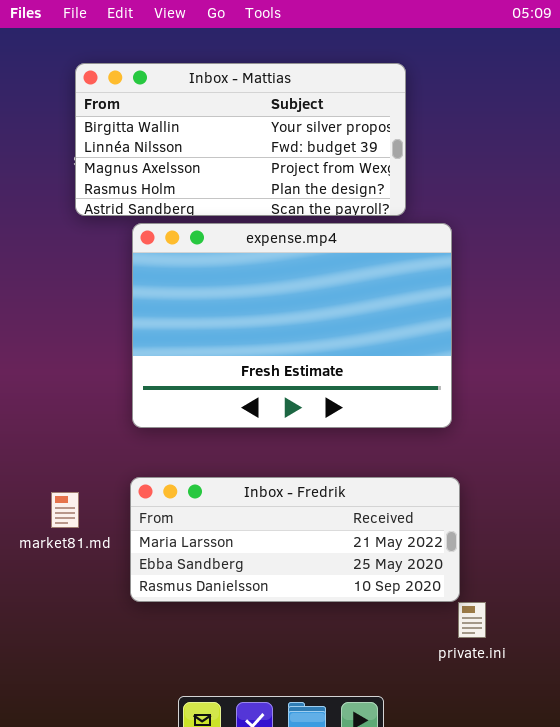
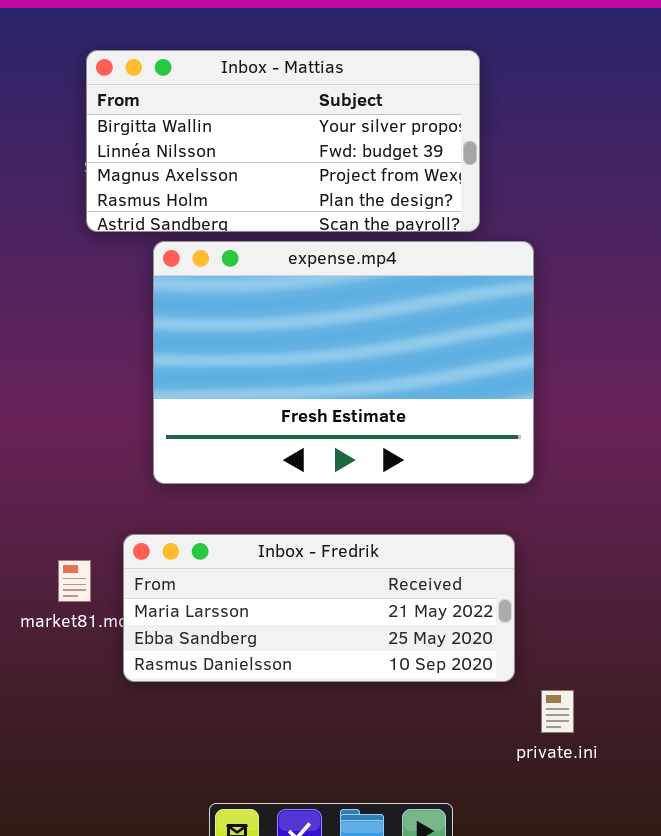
Inbox - Fredrik: [130,477,460,602] -> [123,534,515,682], moved

